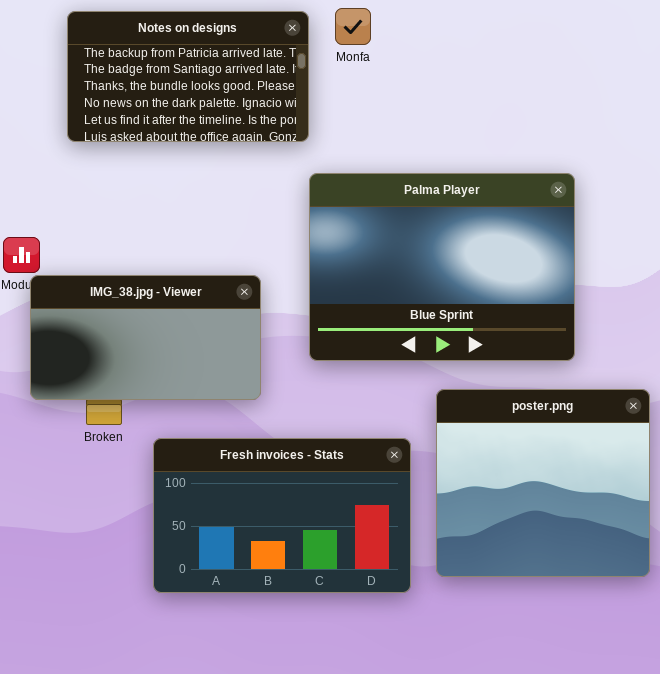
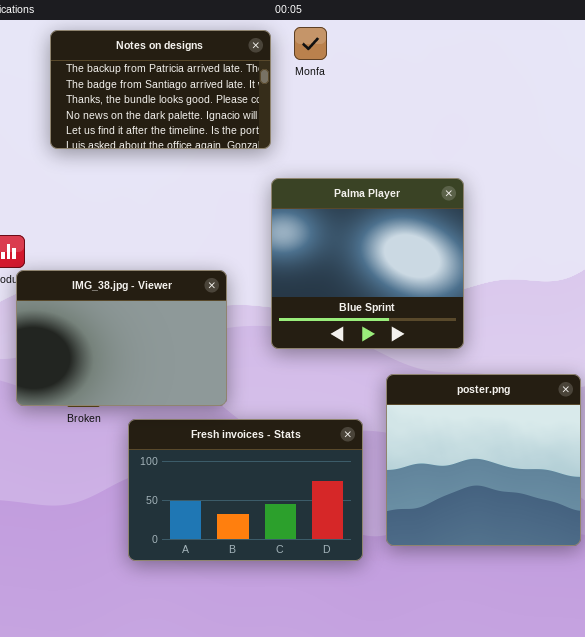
Palma Player: [309,173,575,361] -> [271,178,464,349], resized
IMG_38.jpg - Viewer: [30,275,261,400] -> [16,270,227,406], resized

